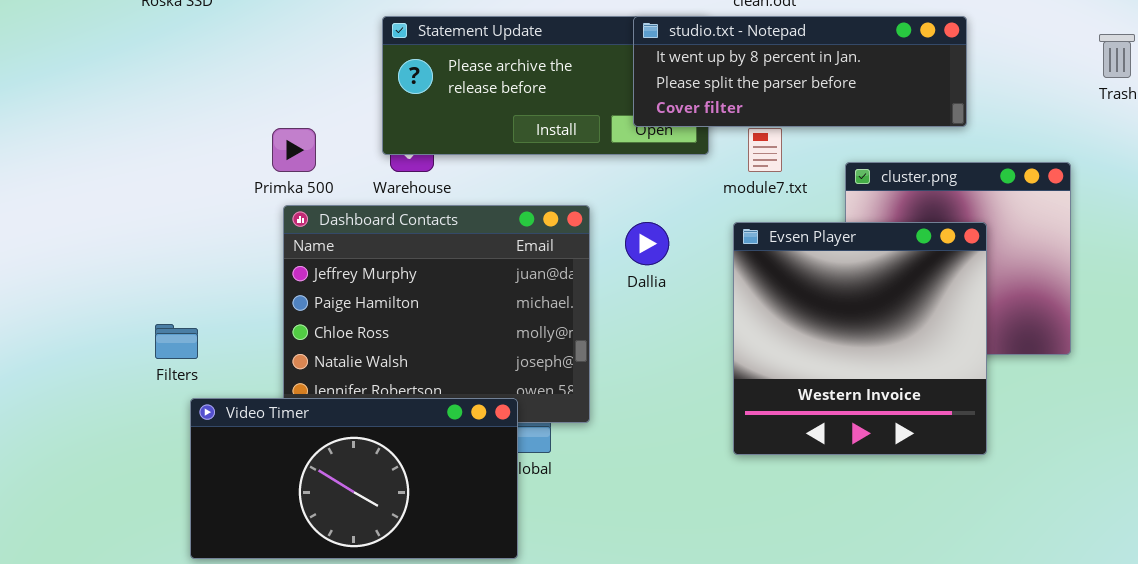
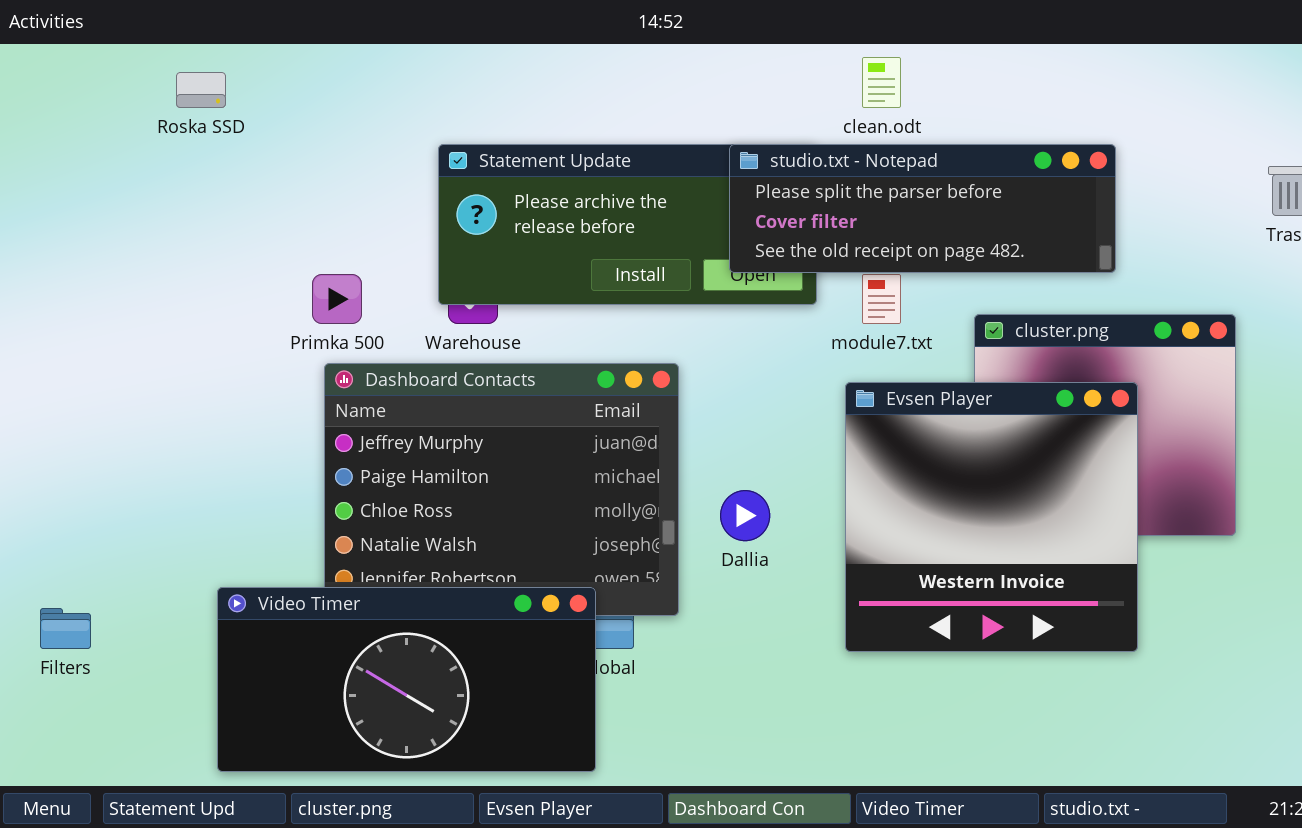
studio.txt - Notepad: [633,16,967,127] -> [729,144,1116,273], scrolled down 1 row
Dallia: [625,222,669,265] -> [720,490,770,541], moved
Filters: [155,324,198,359] -> [40,608,91,649], moved

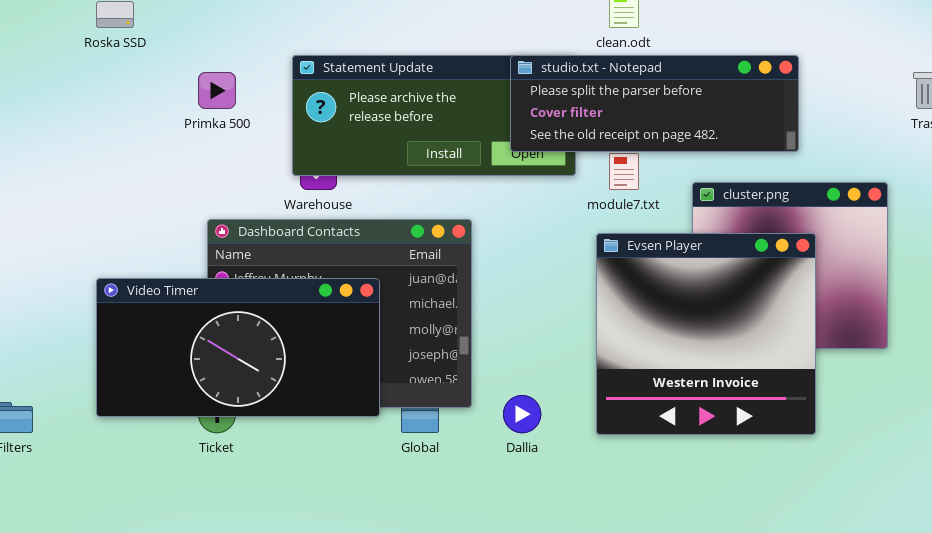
Primka 500: [312,274,362,324] -> [198,72,236,109], moved
Dallia: [720,490,770,541] -> [503,395,541,433], moved
Video Timer: [217,587,596,772] -> [96,278,380,417], moved

